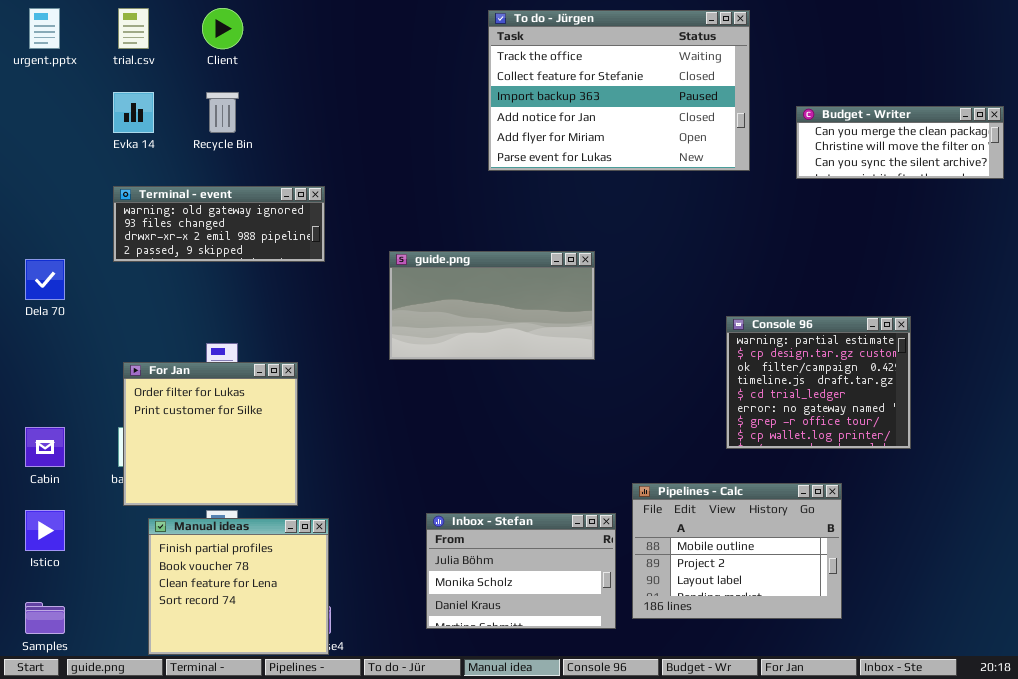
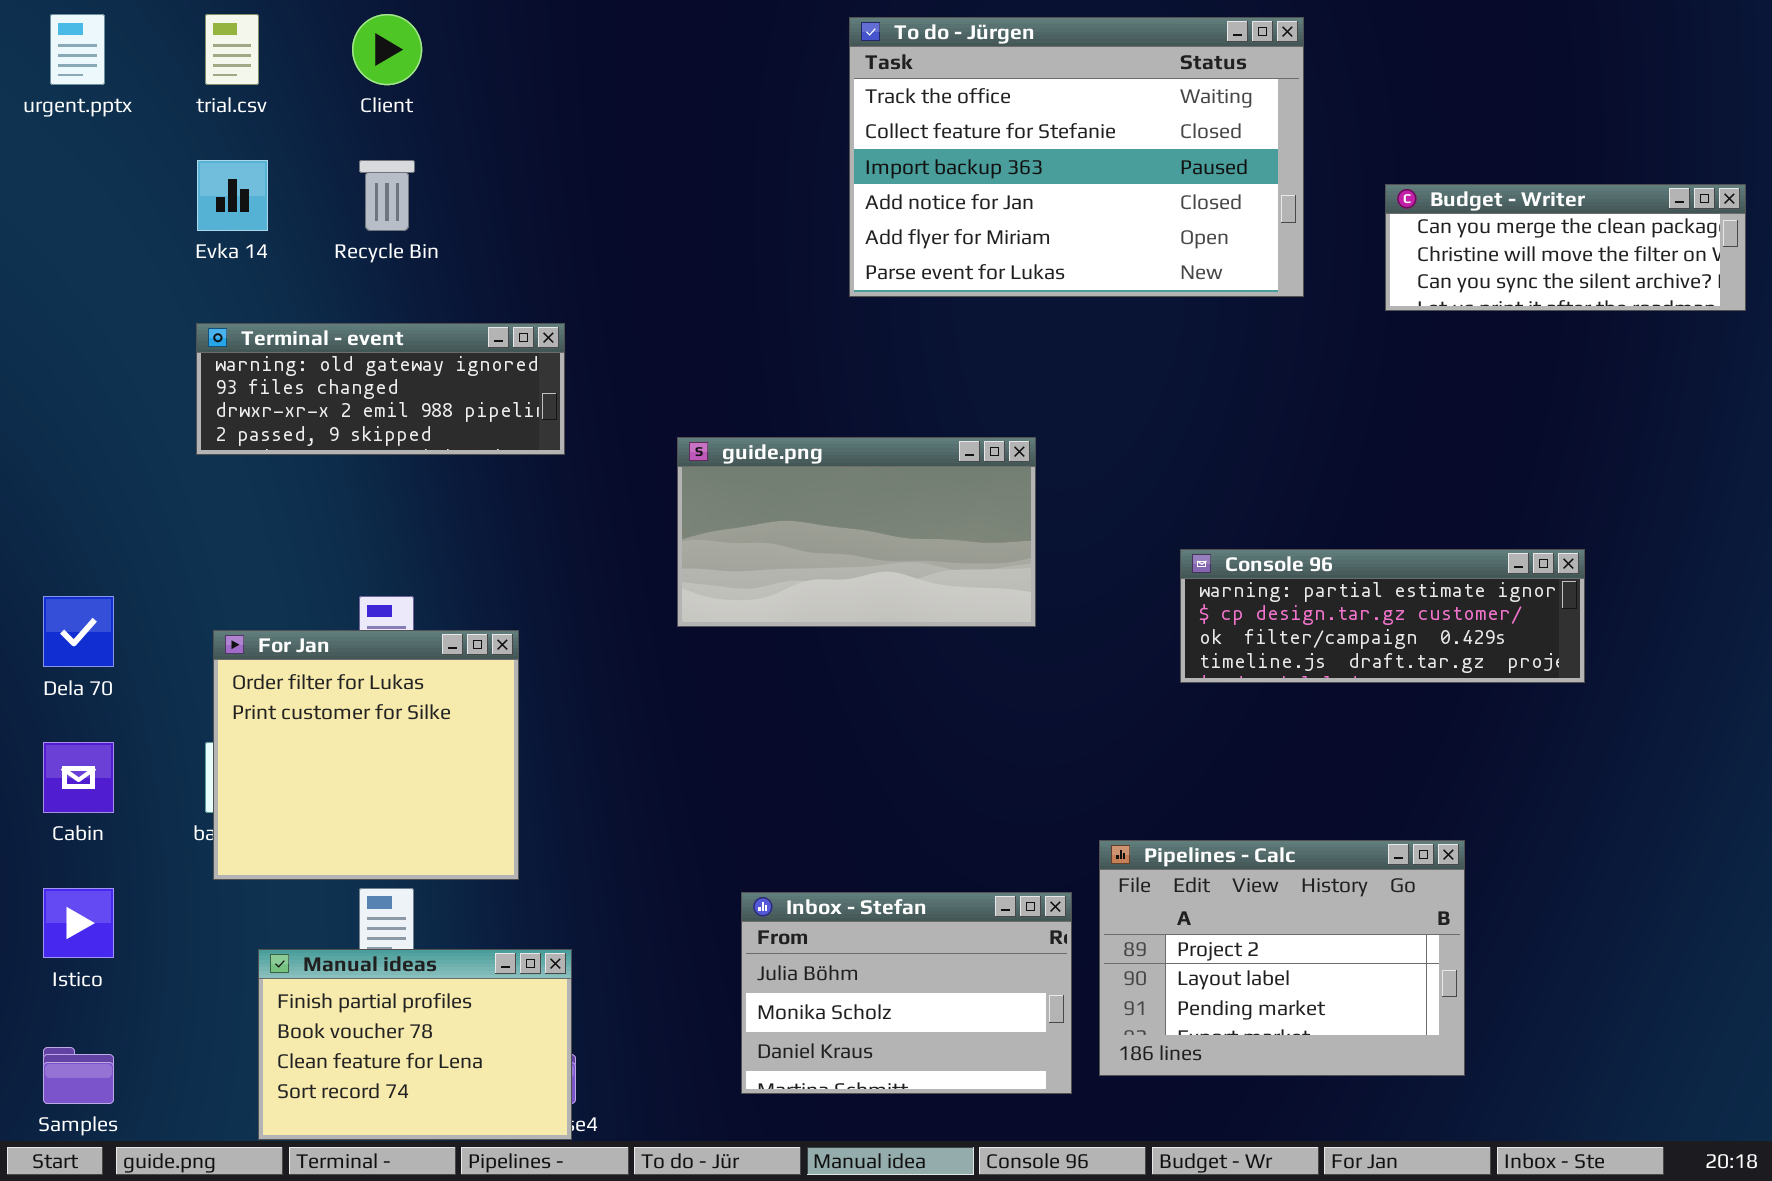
Dela 70: [25,259,65,300] -> [43,596,114,667], moved
Console 96: [726,316,911,449] -> [1180,549,1585,683], resized
Pipelines - Calc: [632,483,842,619] -> [1099,840,1465,1076], scrolled down 1 row
Manual ideas: [148,518,329,655] -> [258,949,572,1140], resized

